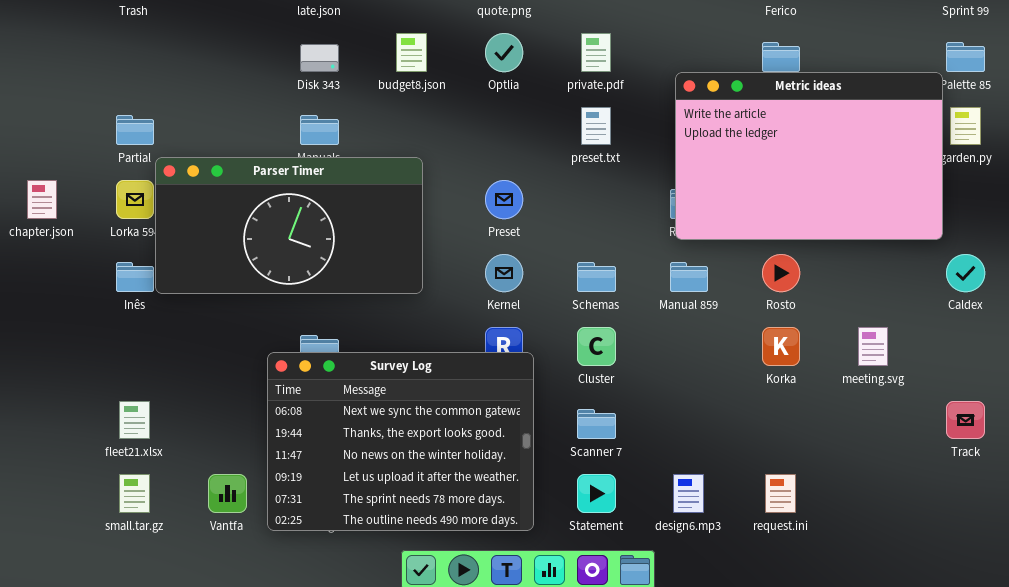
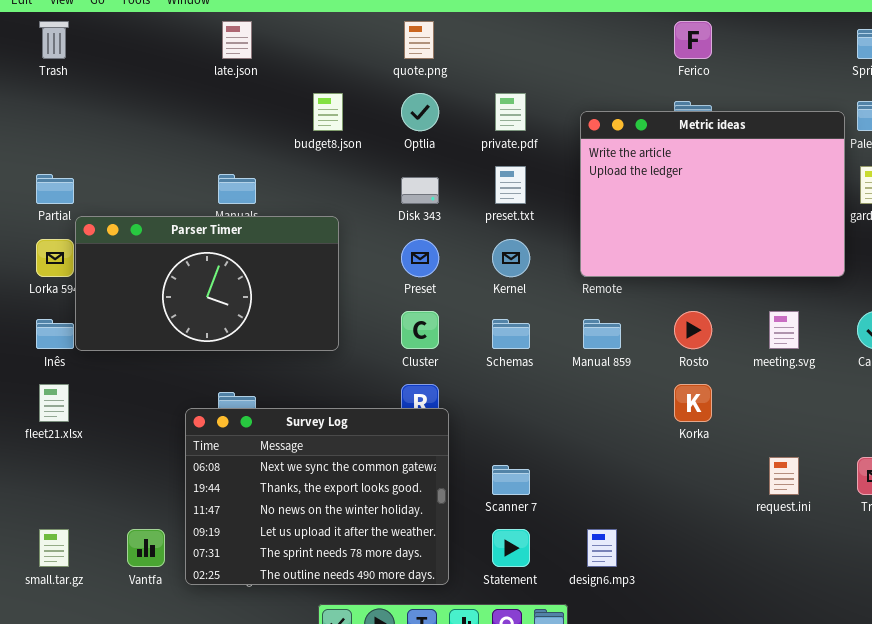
Disk 343: [300,44,339,72] -> [401,177,439,204], moved
Metric ideas: [675,72,943,240] -> [580,111,845,277], moved
Kernel: [485,254,523,292] -> [492,239,530,277], moved
Cluster: [577,327,616,366] -> [401,311,439,349], moved
meeting.svg: [858,327,888,366] -> [769,311,799,349], moved
fleet21.xlsx: [119,401,150,439] -> [39,384,69,422], moved
request.ini: [765,474,796,513] -> [769,457,799,495], moved

